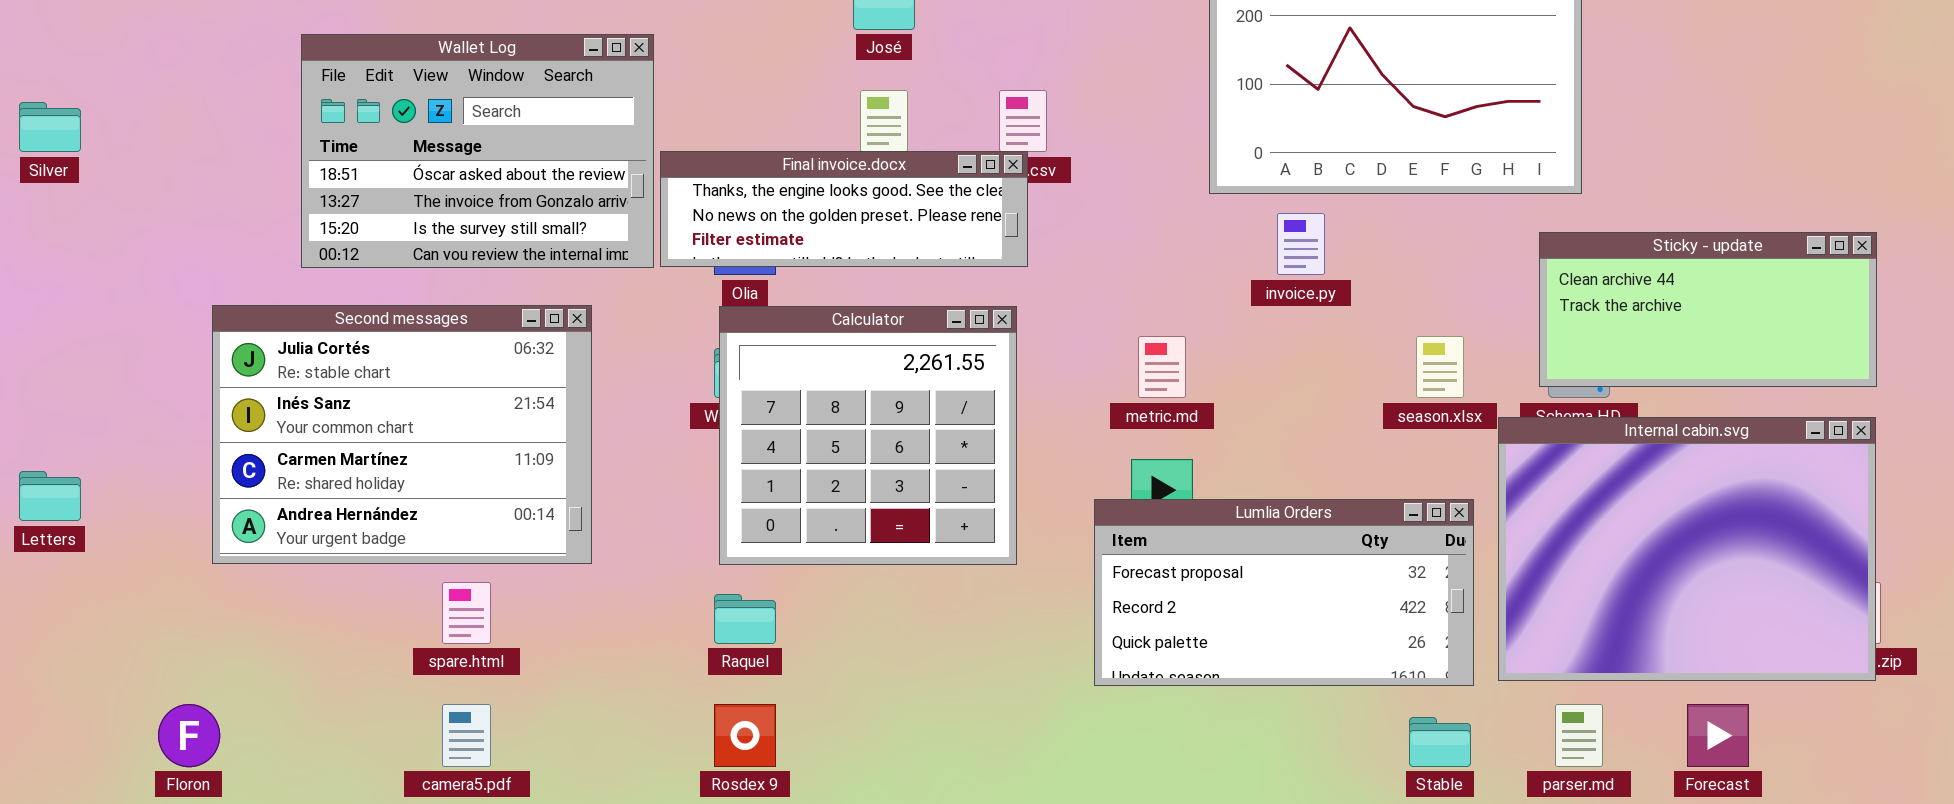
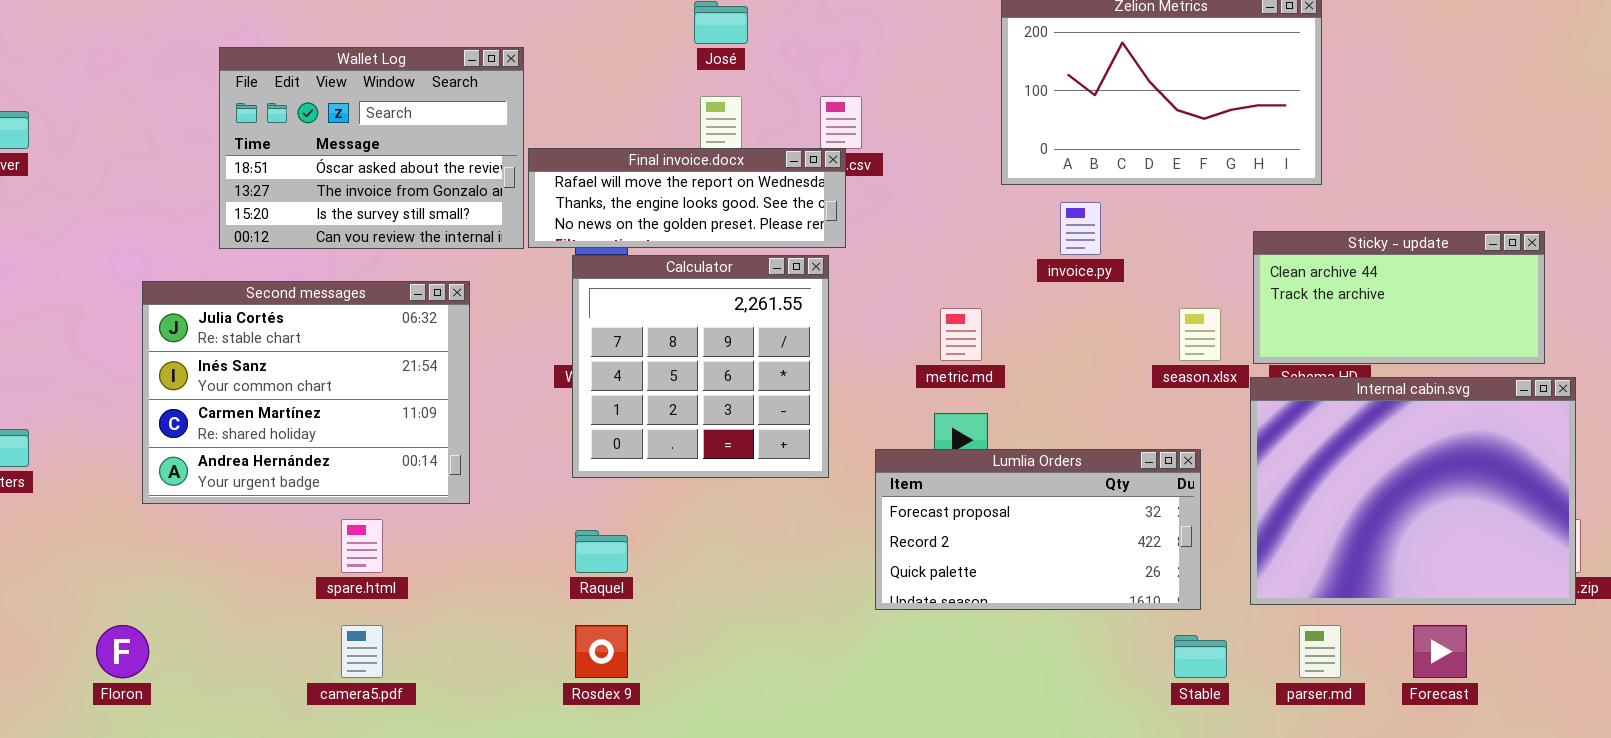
Final invoice.docx: [660,151,1028,267] -> [528,148,846,248], scrolled up 1 row
Sticky - update: [1539,232,1877,387] -> [1253,231,1545,364], moved
Calculator: [719,306,1017,565] -> [572,255,829,478], moved
Lumlia Orders: [1094,499,1474,686] -> [875,449,1201,610], moved

